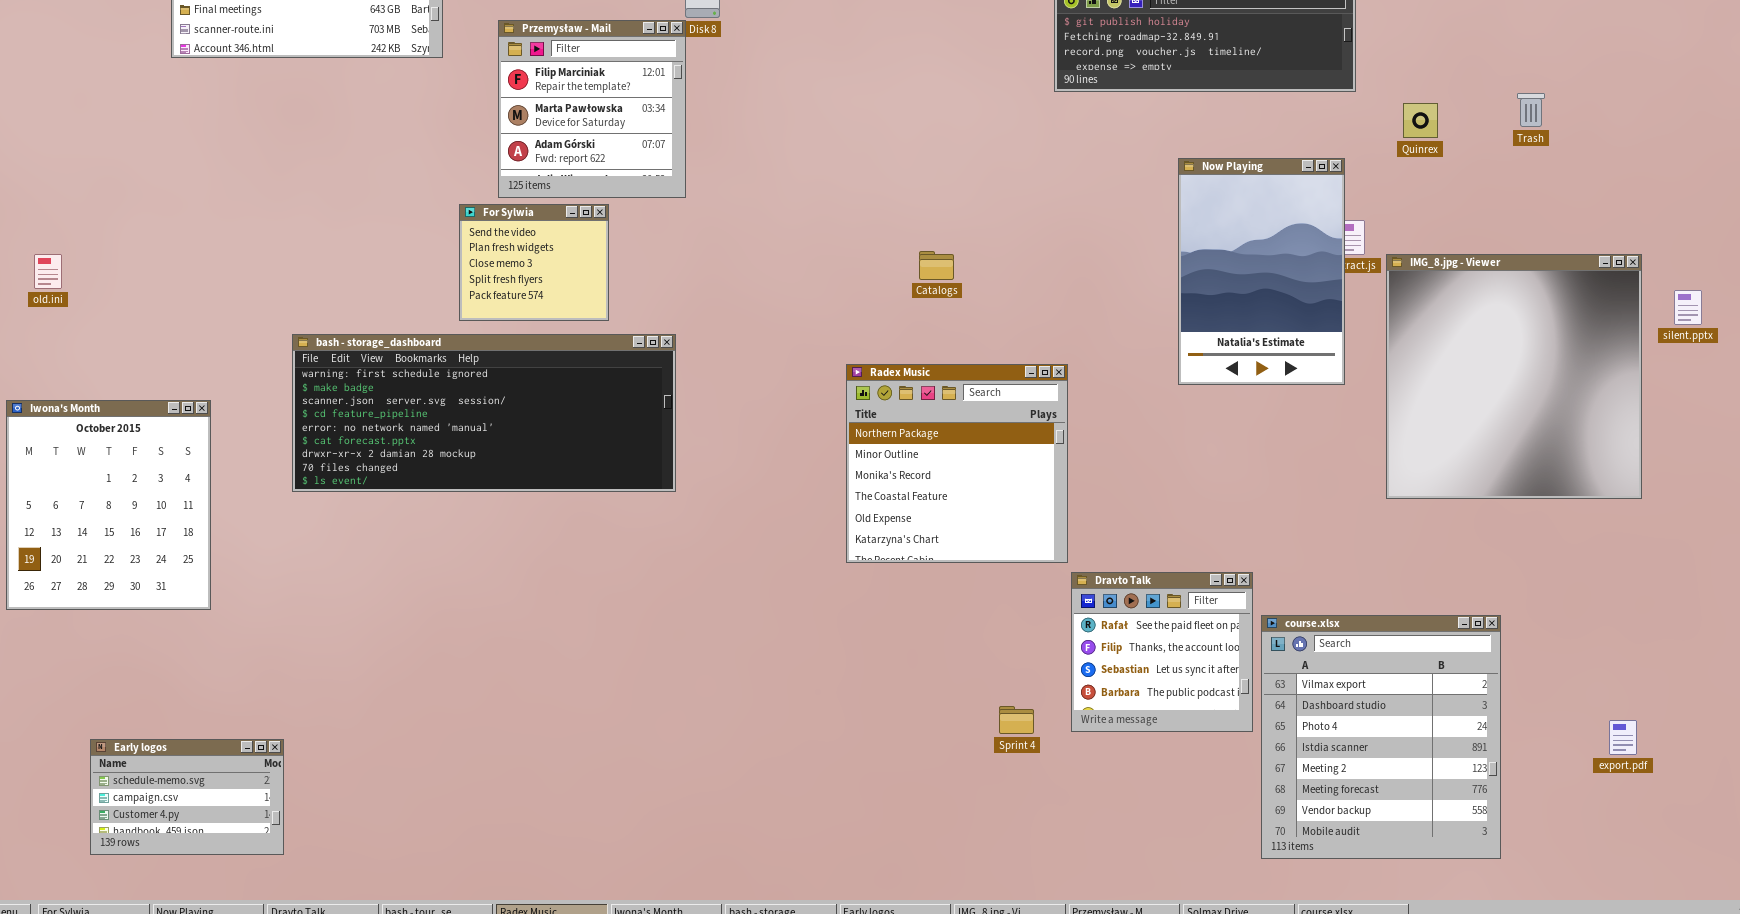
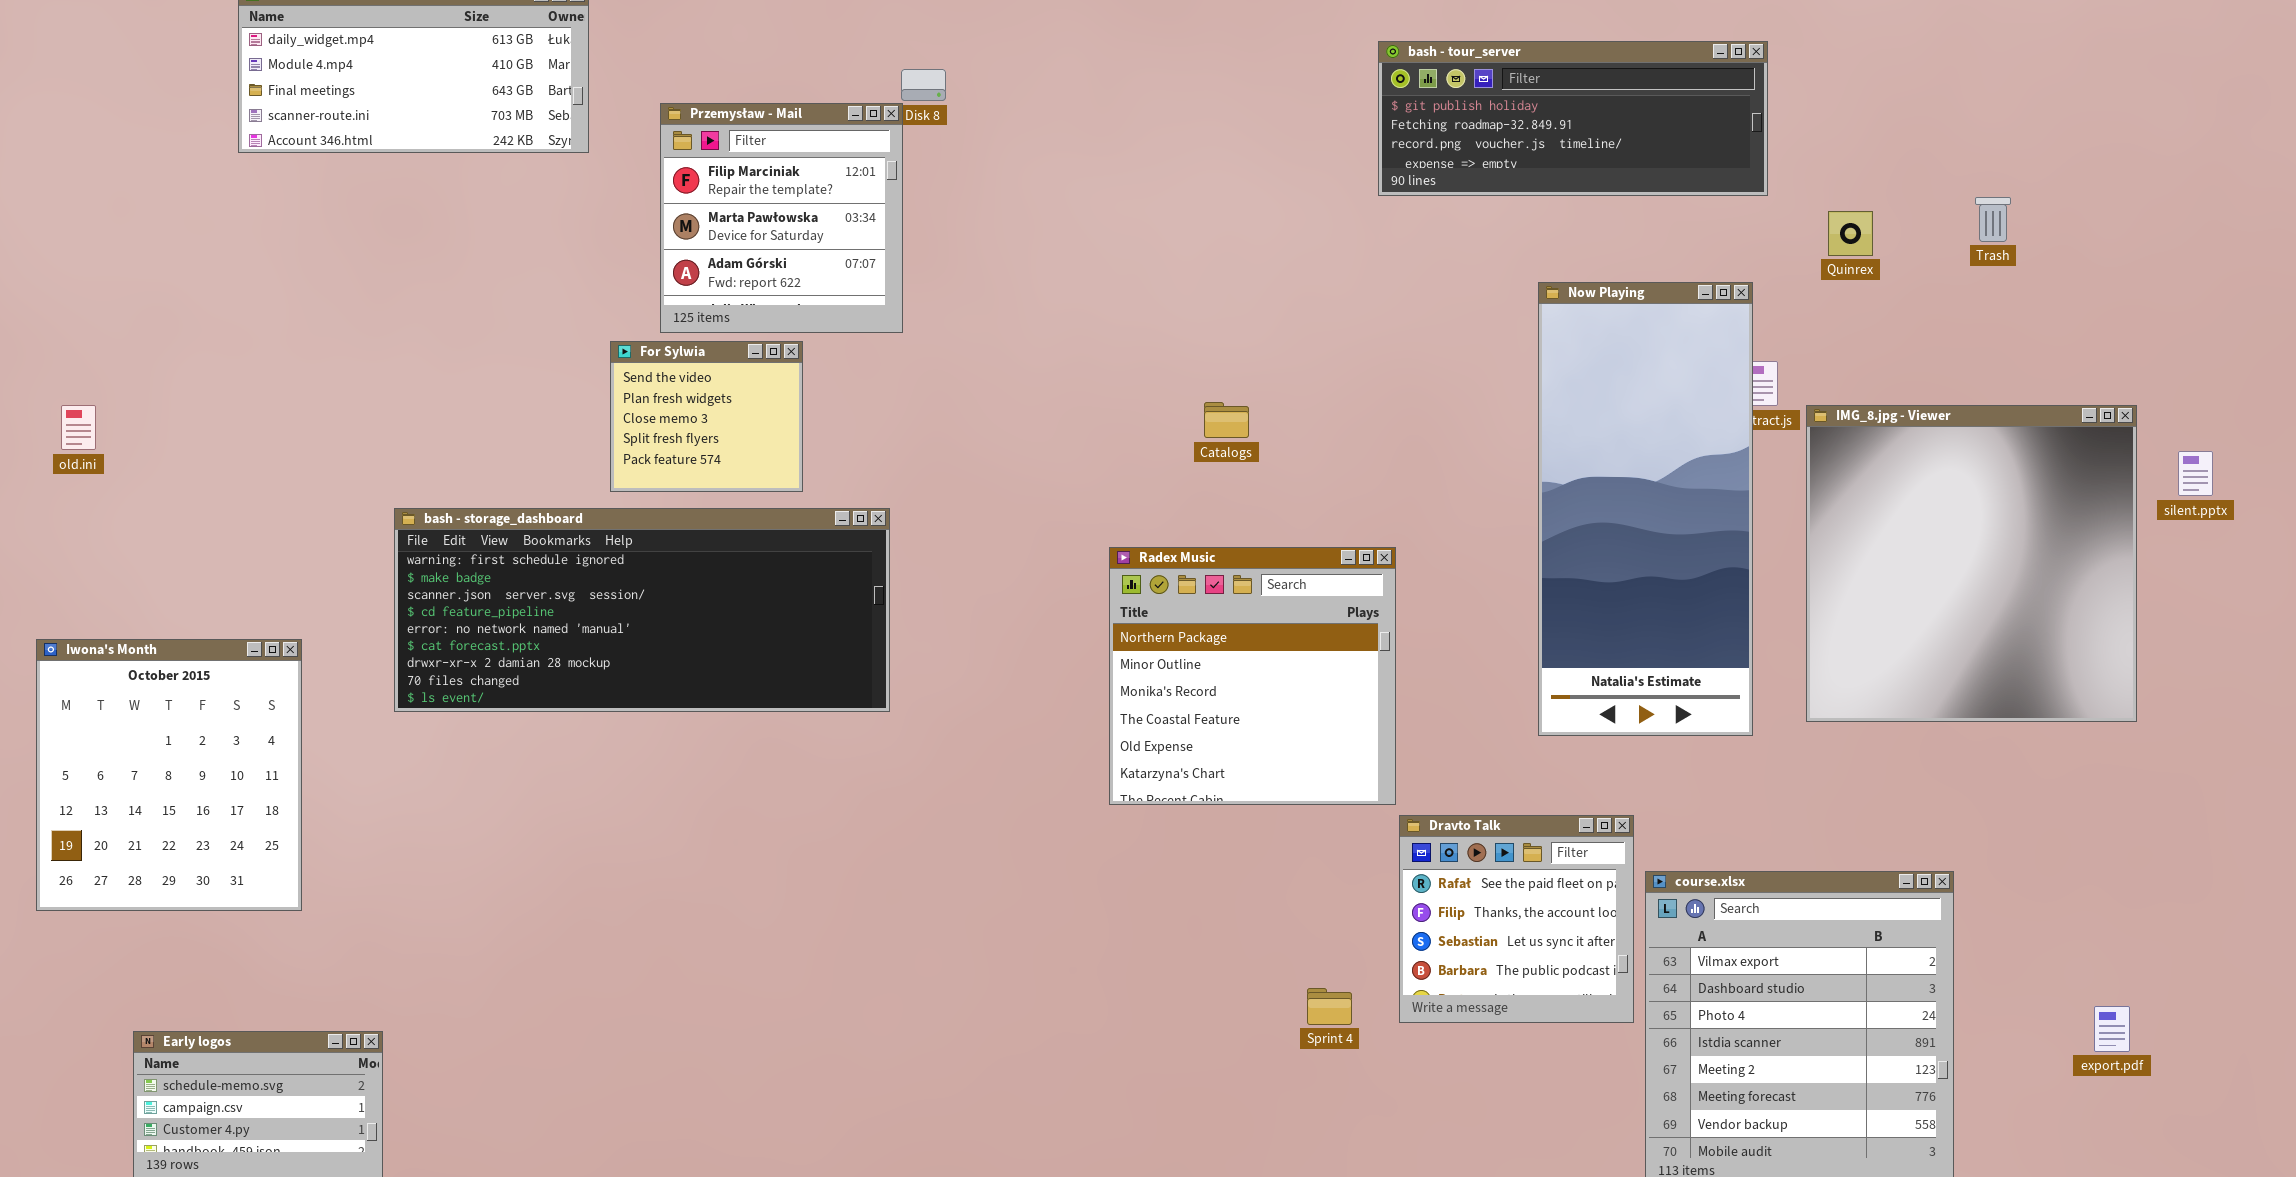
Now Playing: [1178,158,1345,385] -> [1538,282,1753,736], resized
Iwona's Month: [6,400,211,610] -> [36,639,302,911], moved

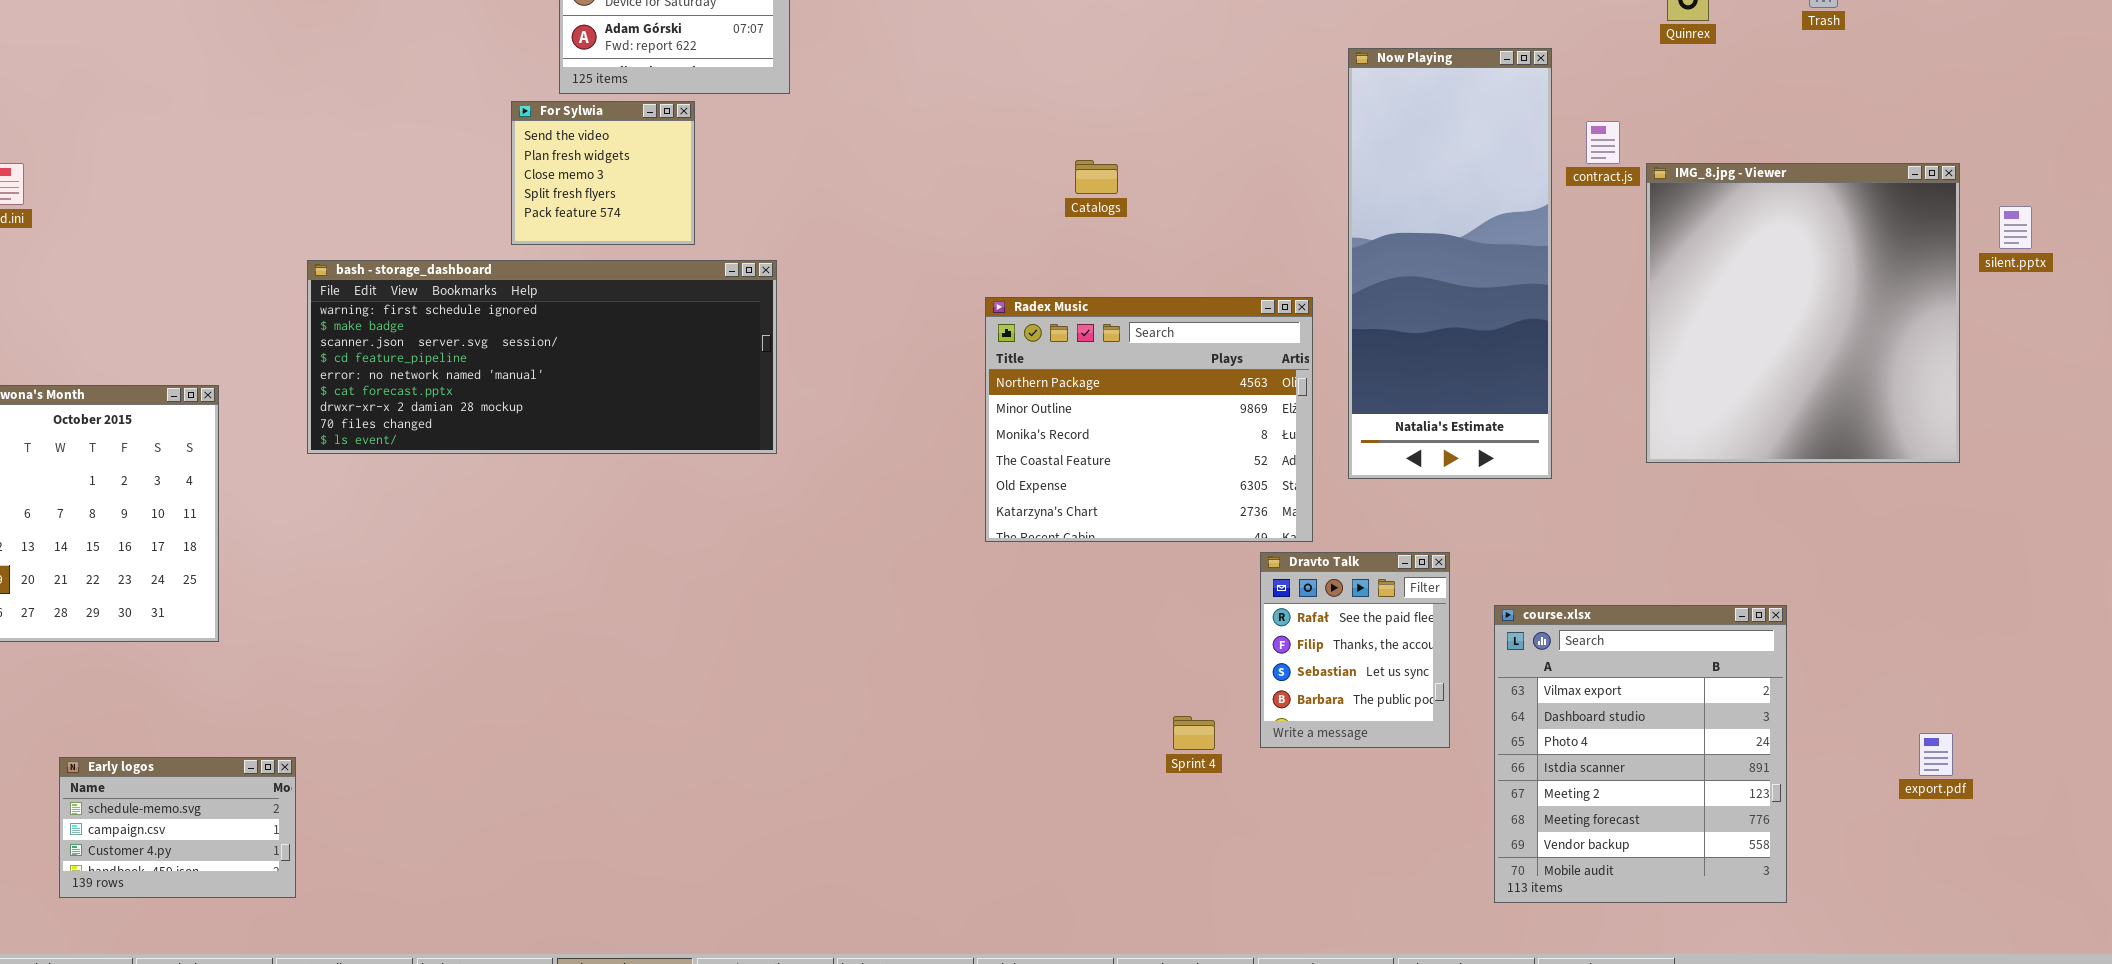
Now Playing: [1538,282,1753,736] -> [1348,48,1552,479], moved
Radex Music: [1109,547,1396,805] -> [985,297,1313,542], resized
Dravto Talk: [1399,815,1634,1023] -> [1260,552,1450,748], resized

